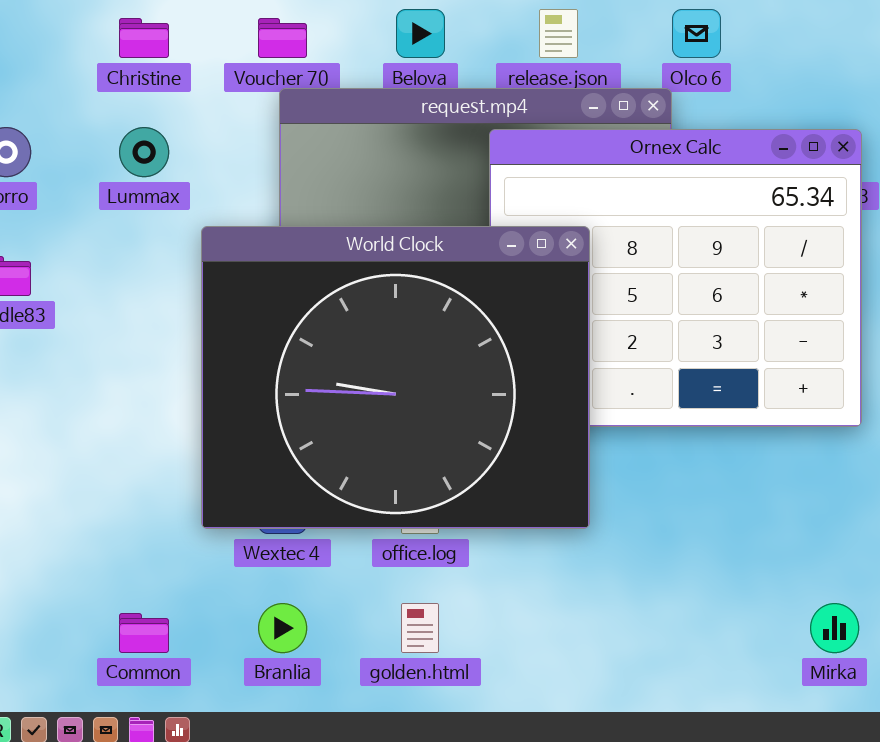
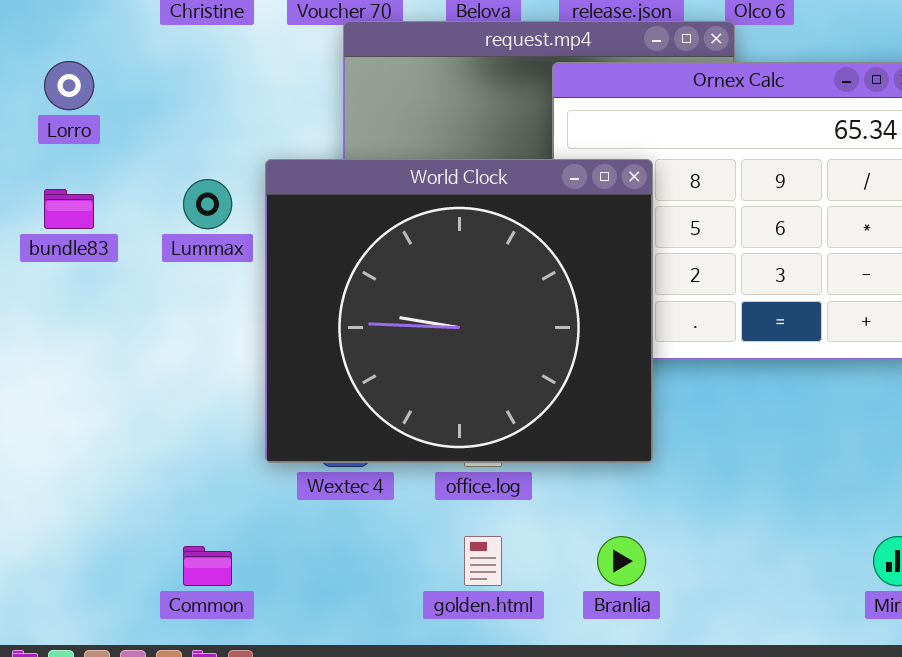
Lummax: [119,127,169,177] -> [183,179,232,229], moved
Branlia: [258,603,307,653] -> [597,536,646,586], moved

